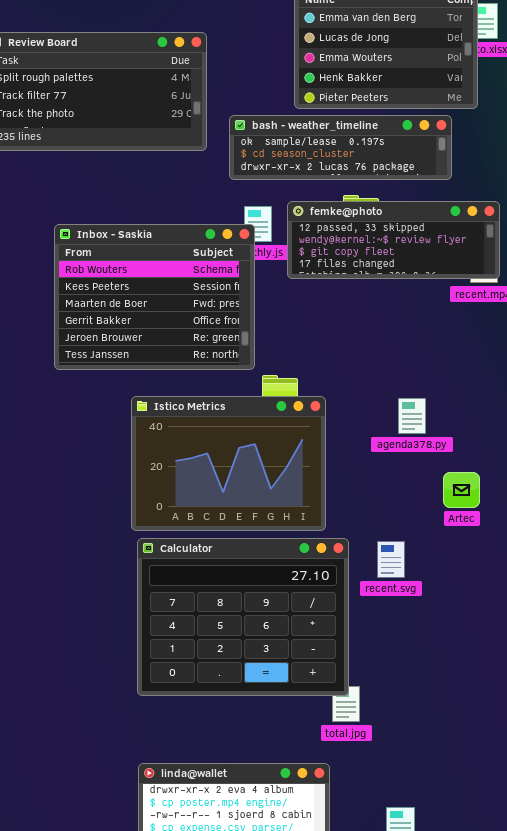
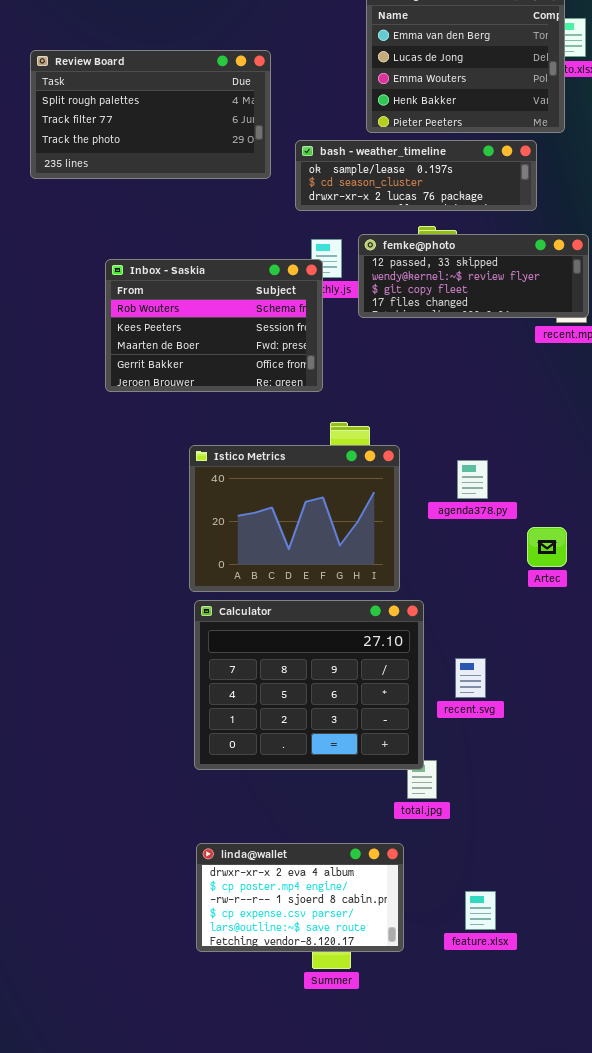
Inbox - Saskia: [54,224,255,370] -> [105,259,323,392], resized
agenda378.py: [398,398,426,434] -> [457,460,488,499], moved
recent.svg: [377,541,405,578] -> [455,658,486,698], moved

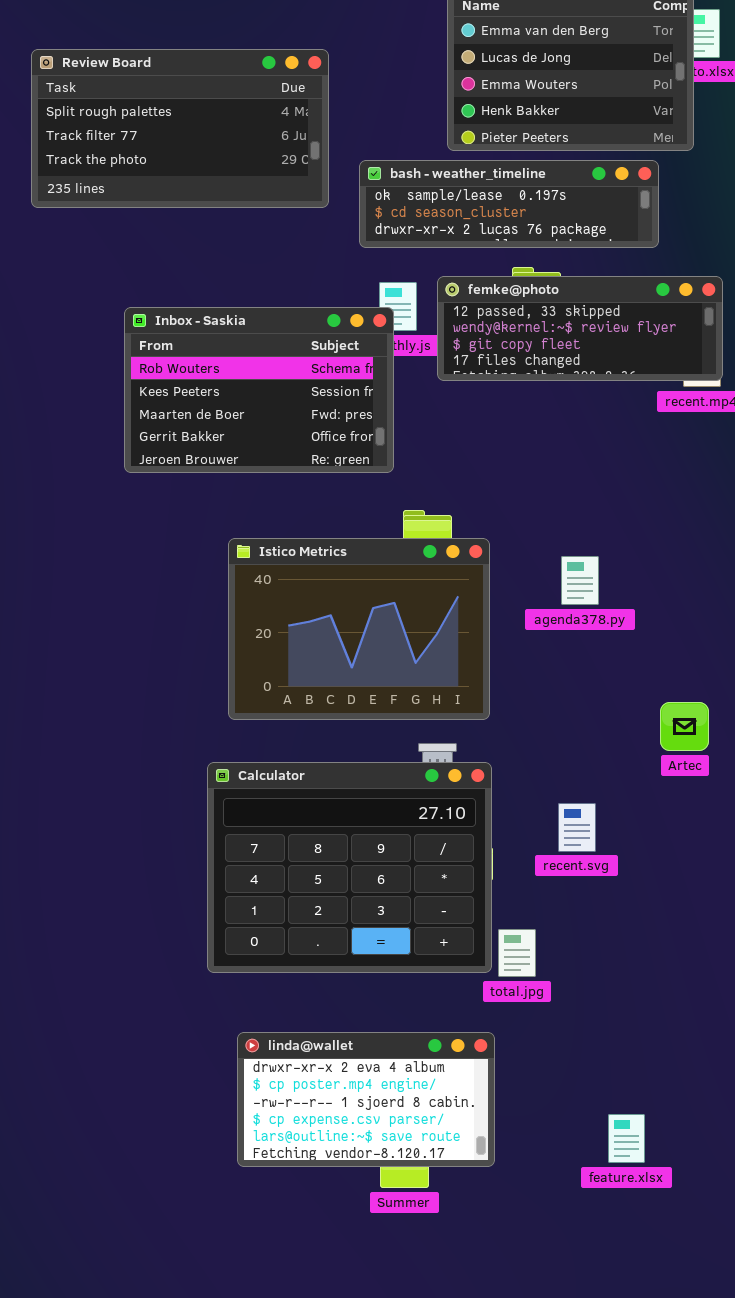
Artec: [527,527,567,567] -> [660,702,709,751], moved
Calculator: [194,600,424,770] -> [207,762,492,973], moved
feature.xlsx: [465,891,496,930] -> [608,1114,645,1163], moved

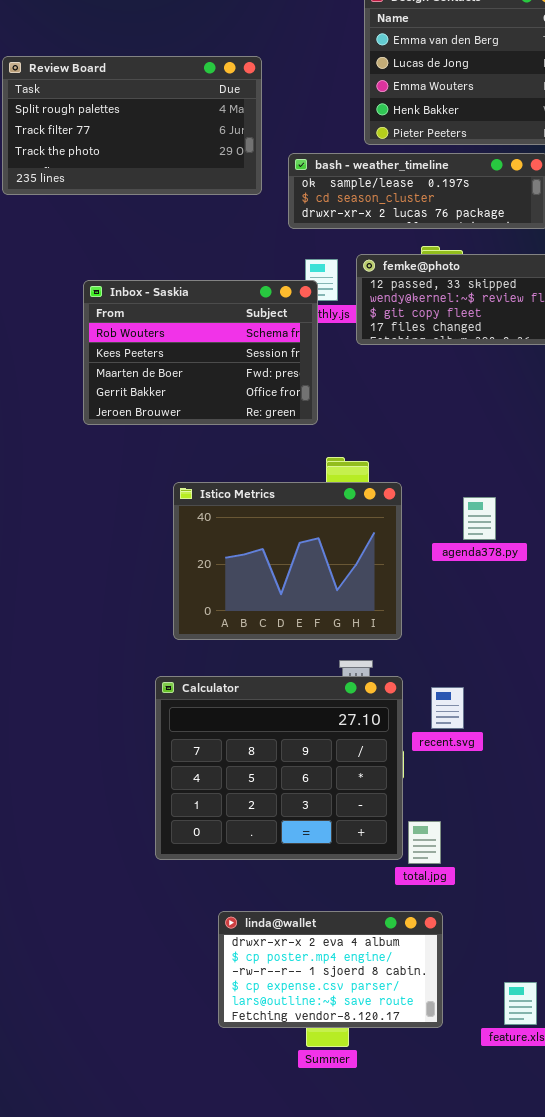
recent.svg: [558,803,596,852] -> [431,687,464,729], moved
linda@wallet: [237,1032,495,1167] -> [218,911,443,1028], moved

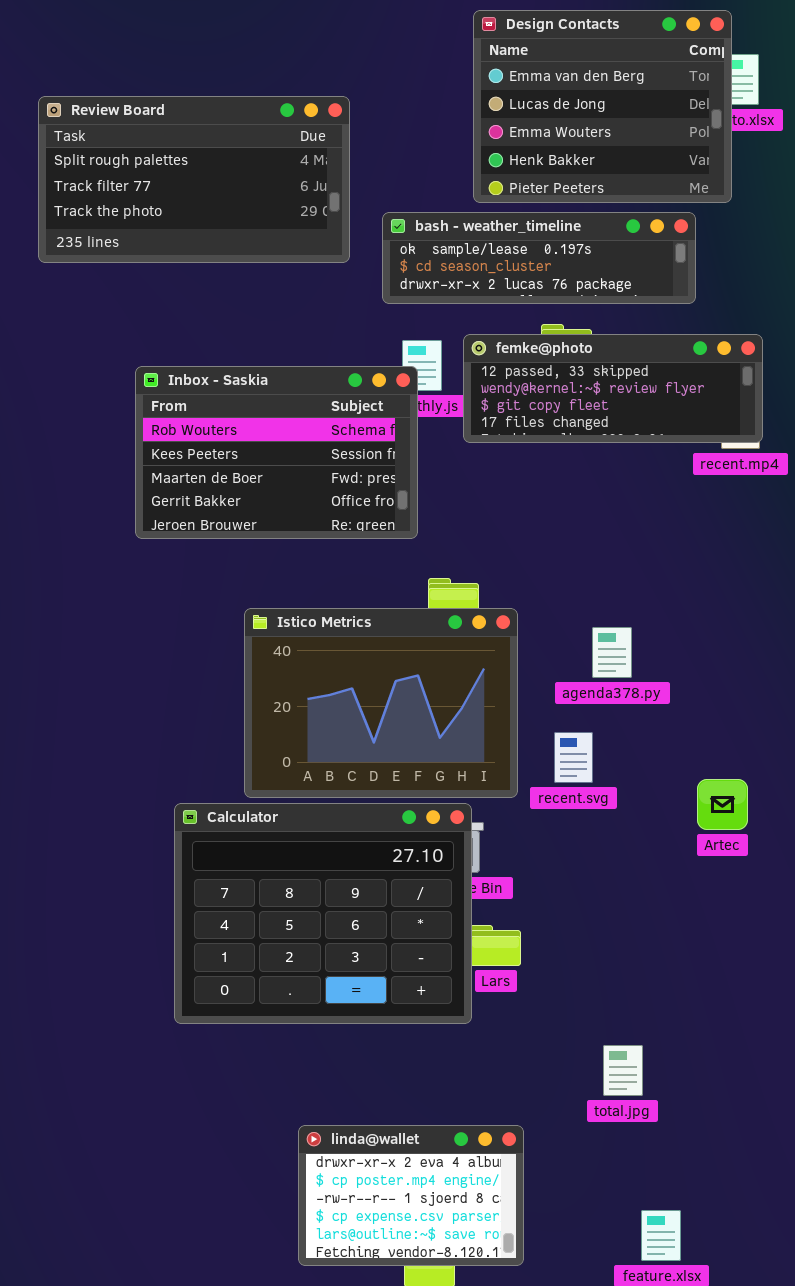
Calculator: [155,676,403,860] -> [174,803,472,1024], moved
recent.svg: [431,687,464,729] -> [554,732,593,783], moved
total.jpg: [408,821,441,864] -> [603,1045,643,1096], moved
linda@wallet: [218,911,443,1028] -> [298,1125,524,1266], resized

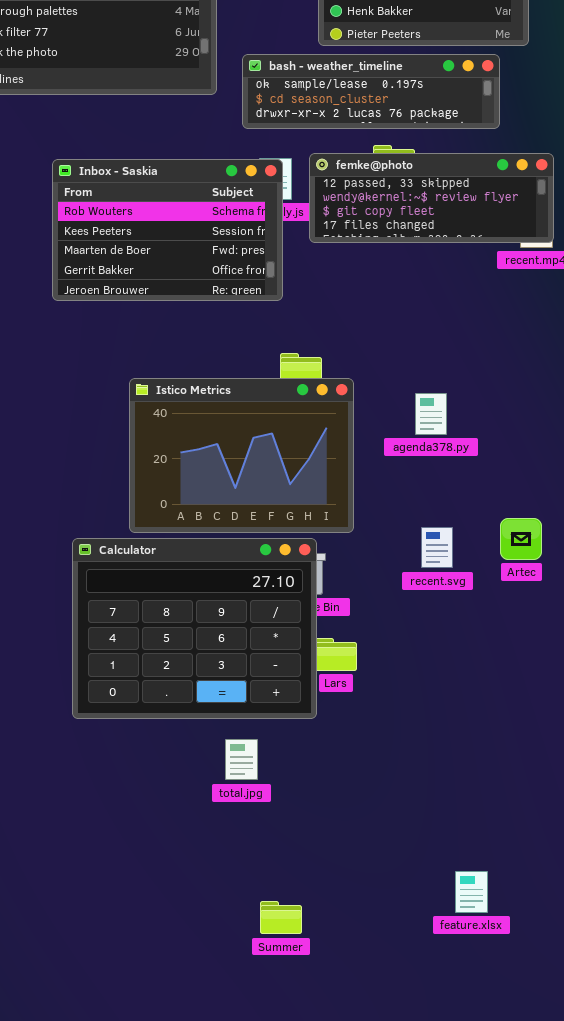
Inbox - Saskia: [135,366,418,539] -> [52,159,283,301], moved
recent.svg: [554,732,593,783] -> [421,527,453,568], moved
total.jpg: [603,1045,643,1096] -> [225,739,258,780], moved
linda@wallet: [298,1125,524,1266] -> none, closed

